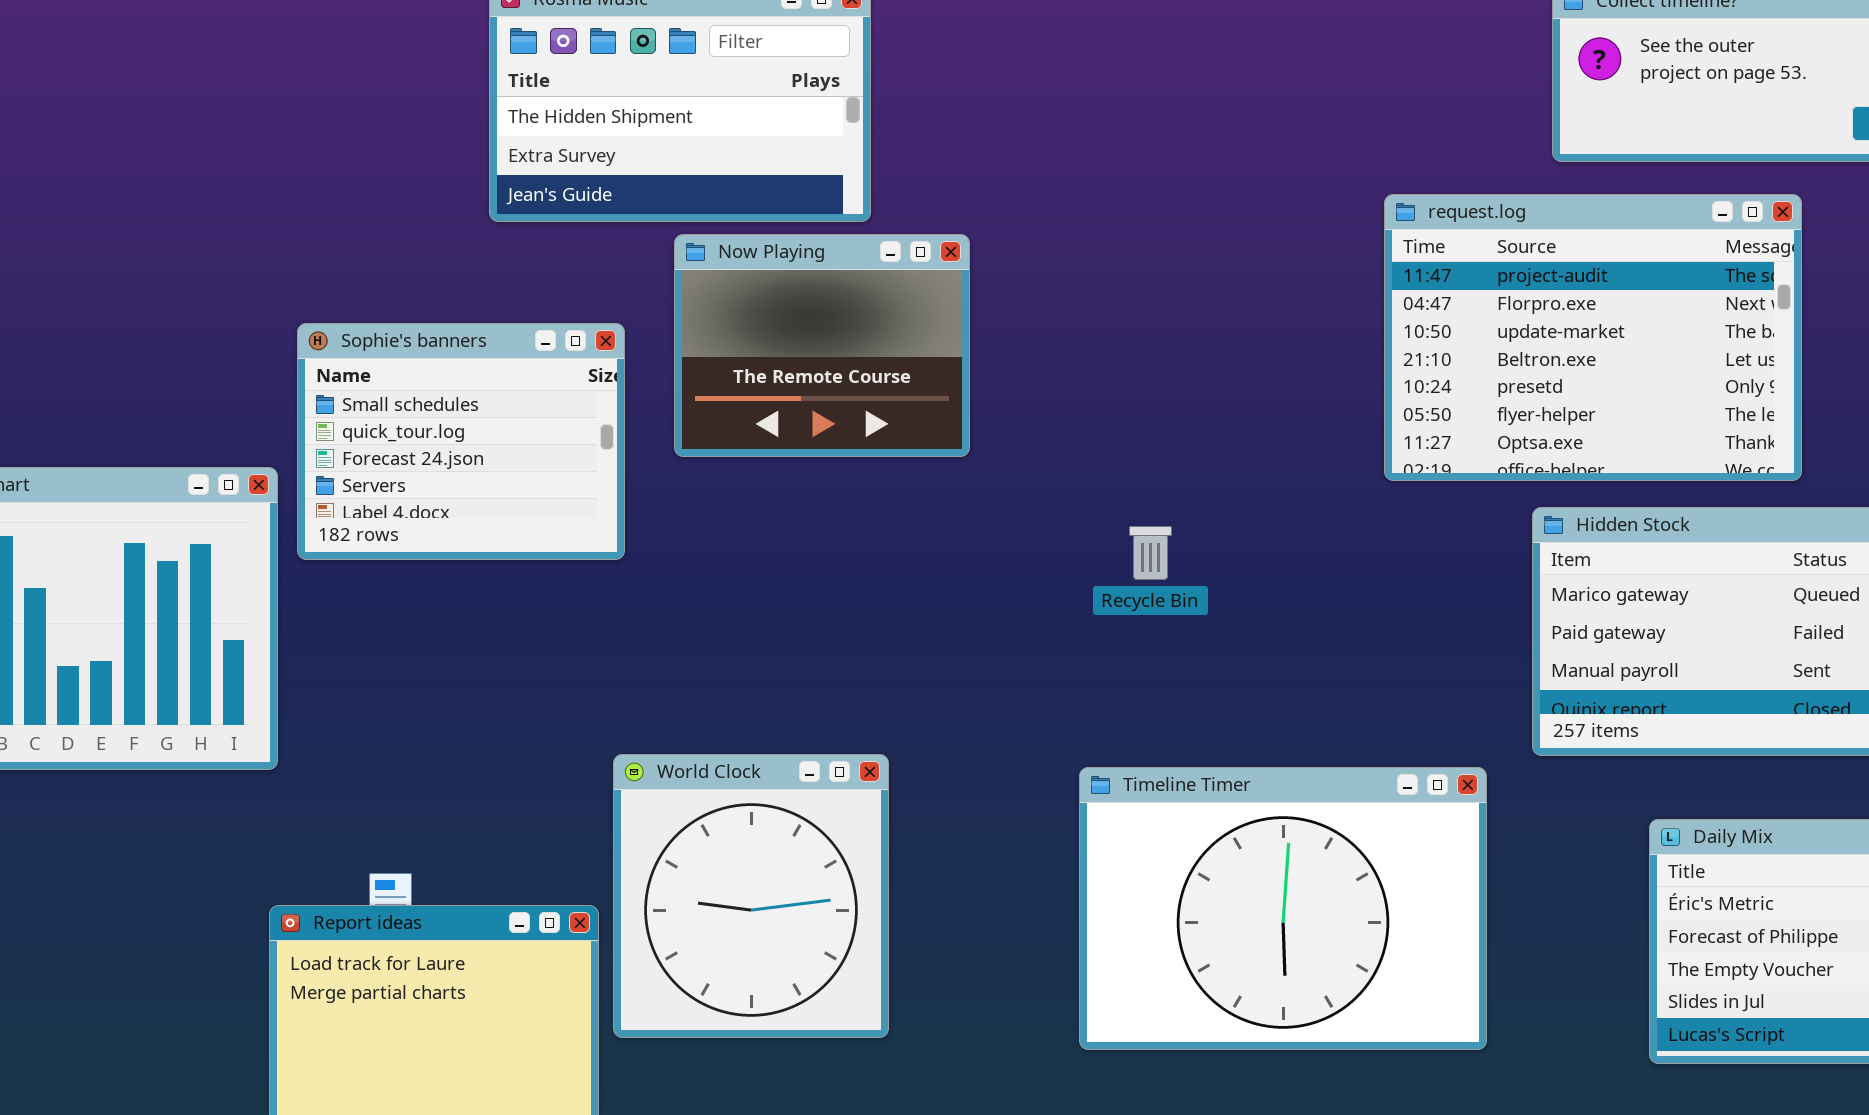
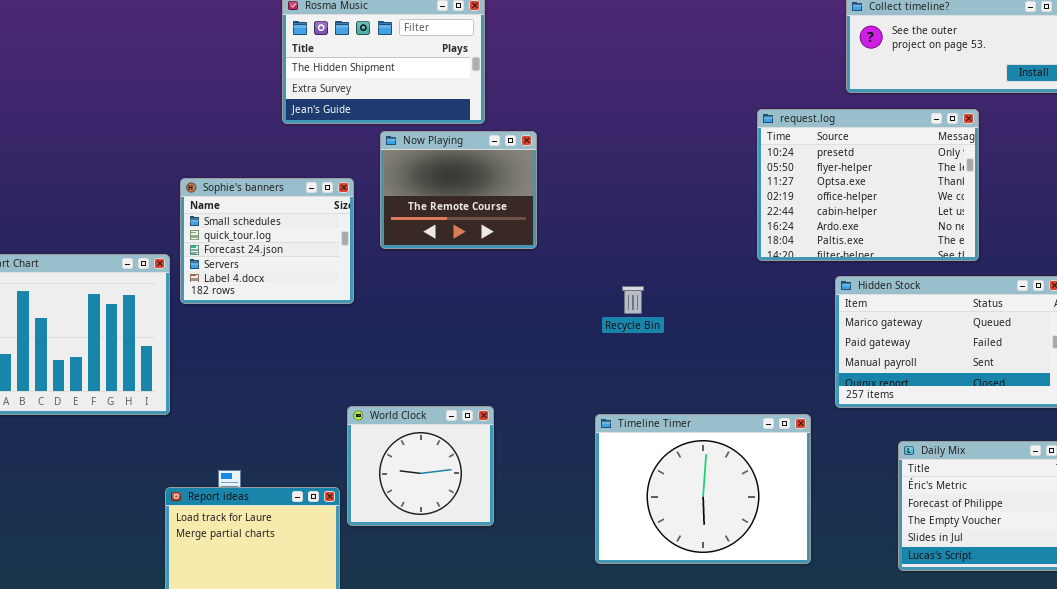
request.log: [1384,194,1802,481] -> [757,109,979,261], scrolled down 4 rows
World Clock: [613,754,889,1038] -> [347,406,494,526], resized

